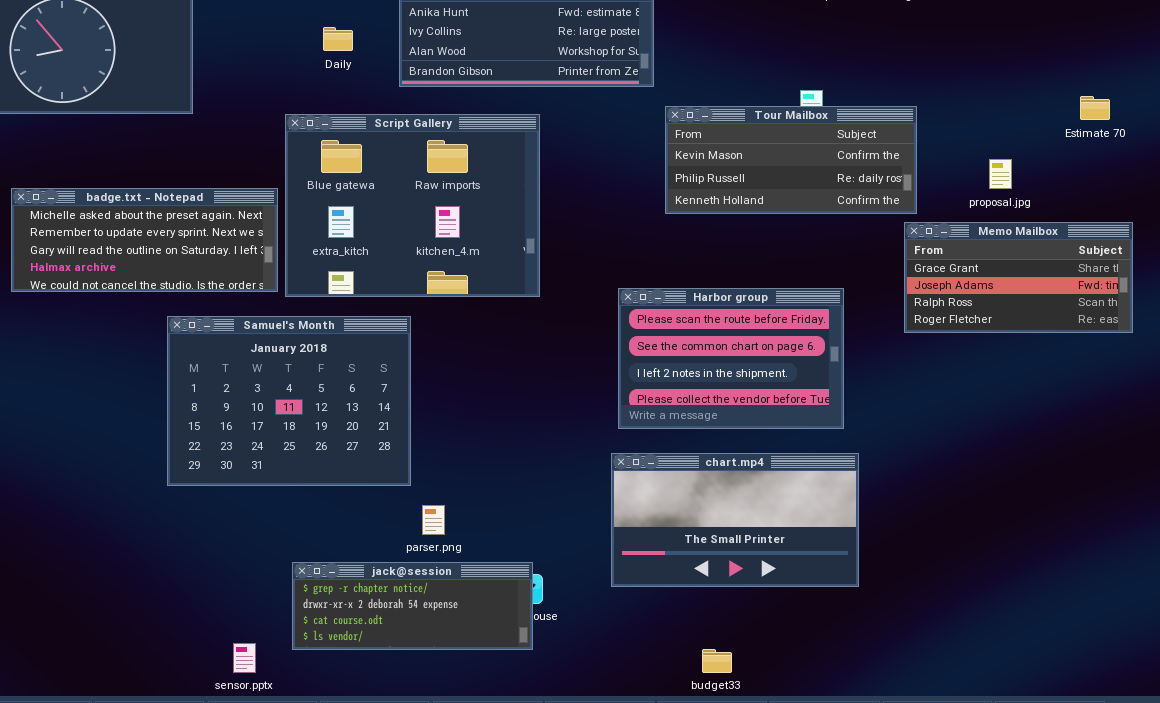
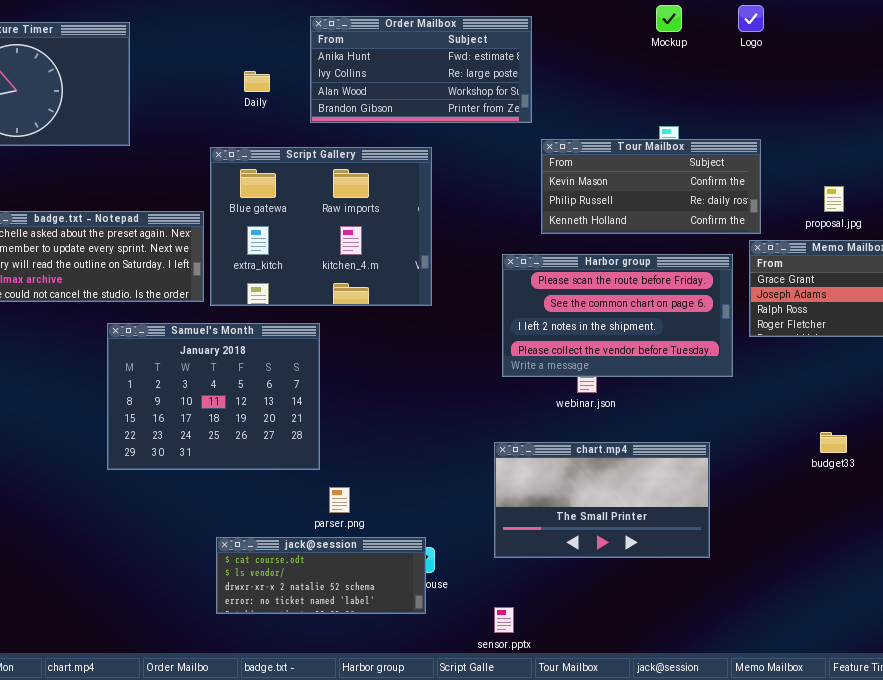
Harbor group: [618,288,844,429] -> [502,254,733,377], moved, resized
jack@session: [292,562,533,650] -> [216,537,426,614], scrolled down 2 rows
sensor.pptx: [233,643,256,673] -> [494,607,514,633], moved
budget33: [702,649,732,673] -> [820,432,847,453], moved

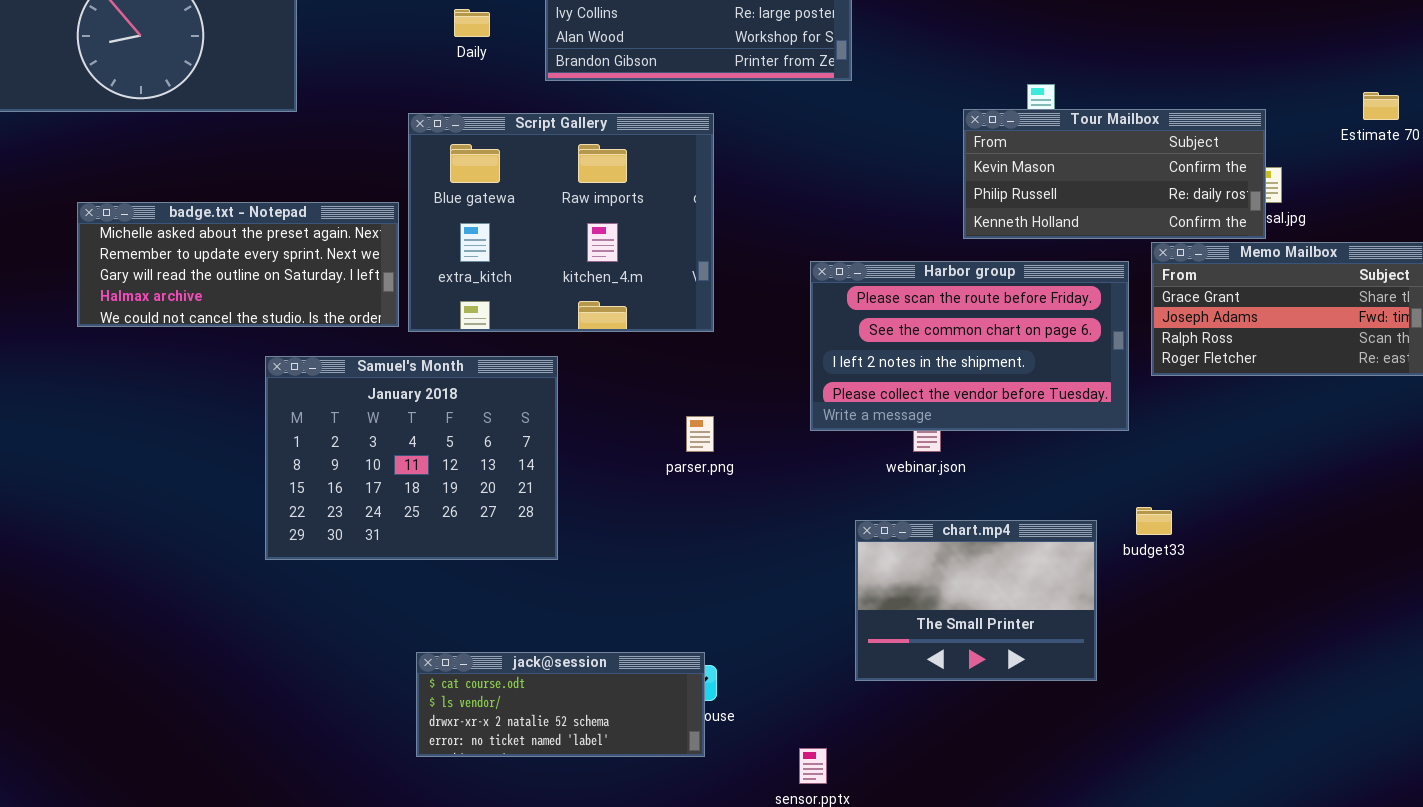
Tour Mailbox: [541,139,761,234] -> [963,109,1266,239], moved
budget33: [820,432,847,453] -> [1136,507,1172,535], moved
chart.mp4: [494,442,710,558] -> [855,520,1097,681], resized
parser.png: [329,487,350,513] -> [686,416,714,452], moved

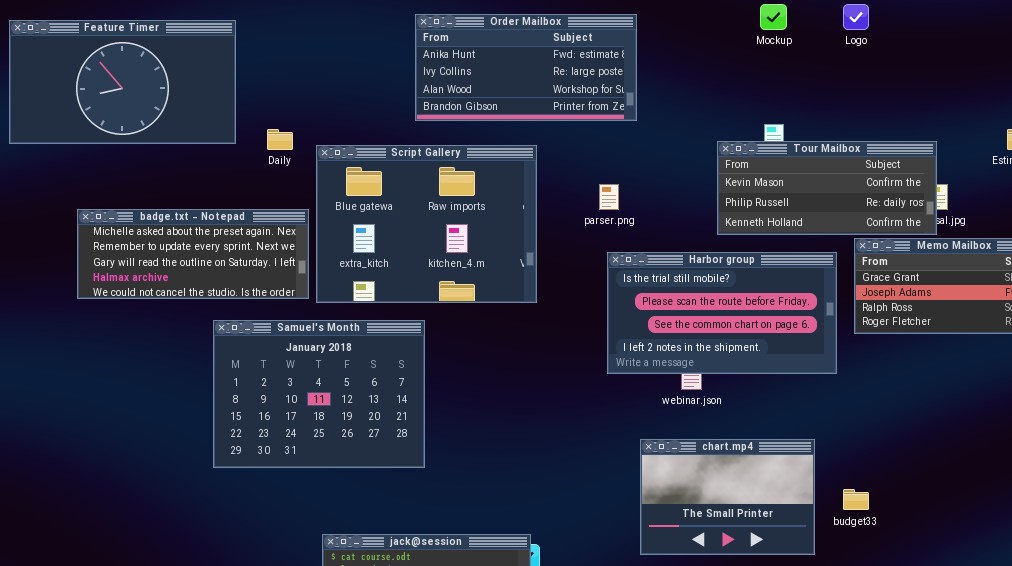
Daily: [454,9,490,37] -> [267,129,293,150], moved
Harbor group: [810,261,1129,431] -> [607,252,837,374], scrolled up 1 row
parser.png: [686,416,714,452] -> [599,184,619,210], moved
budget33: [1136,507,1172,535] -> [843,489,869,510], moved

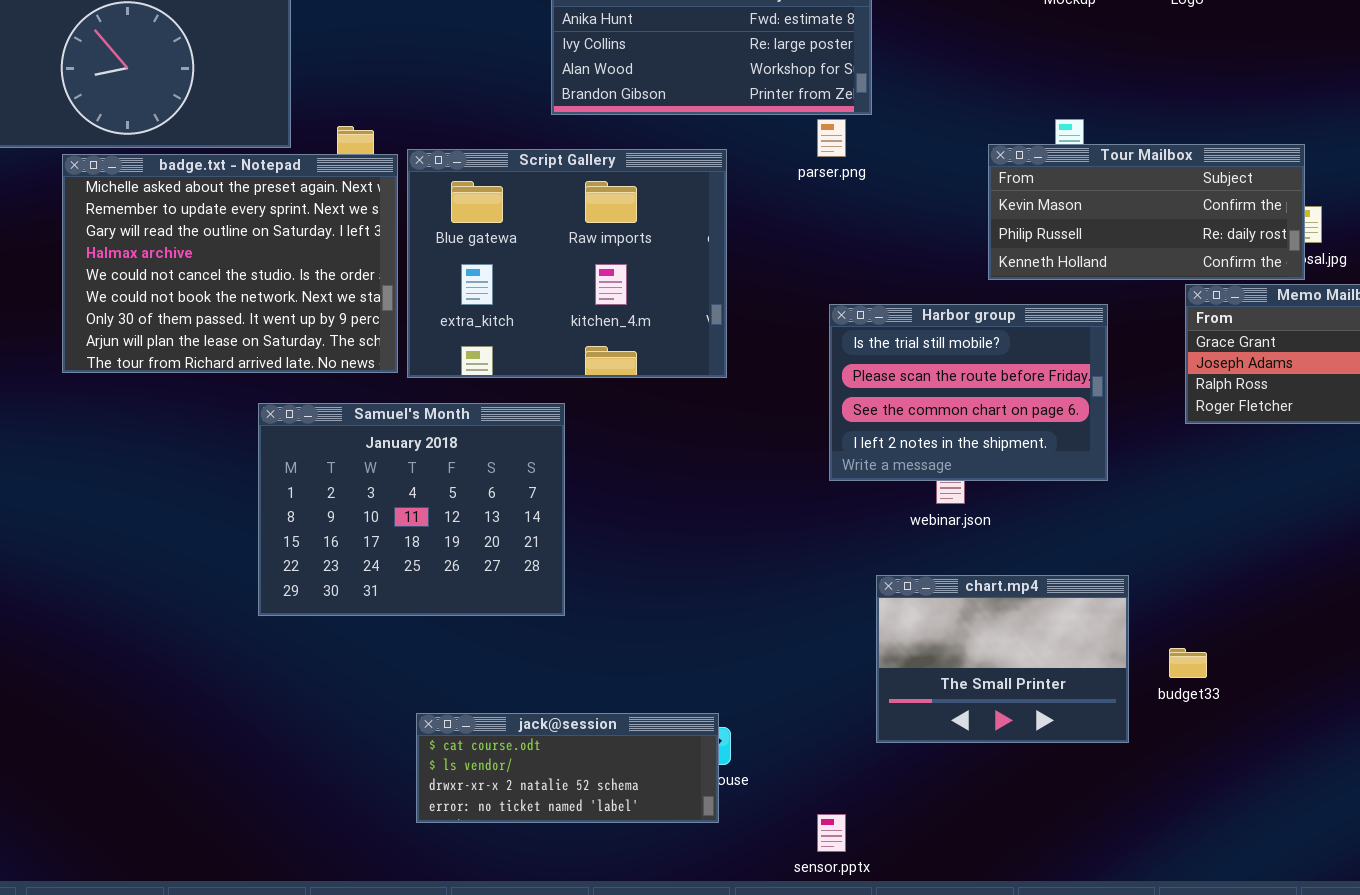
parser.png: [599,184,619,210] -> [817,119,846,157], moved
badge.txt - Notepad: [77,209,309,299] -> [62,154,398,373], resized
Harbor group: [607,252,837,374] -> [829,304,1108,481], resized

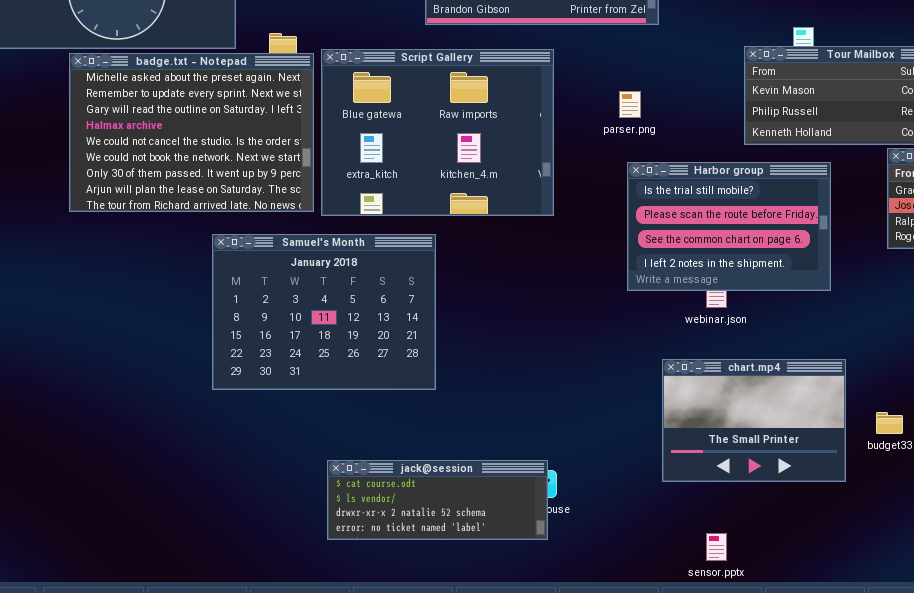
parser.png: [817,119,846,157] -> [619,91,641,118], moved
sensor.pptx: [817,814,846,852] -> [706,533,727,561], moved

